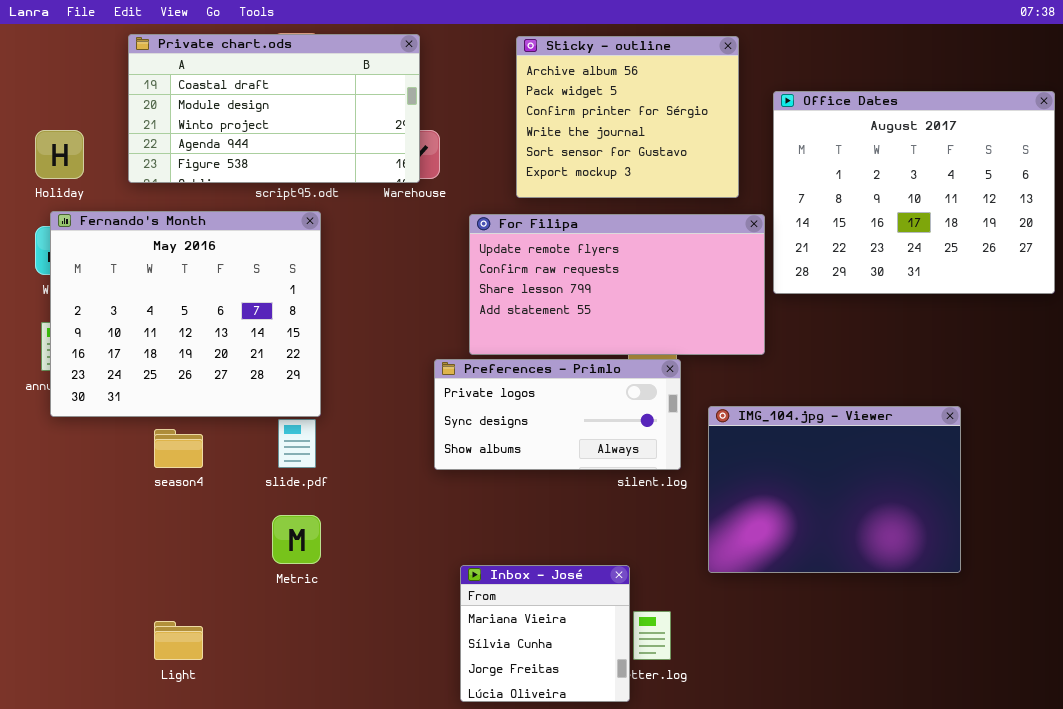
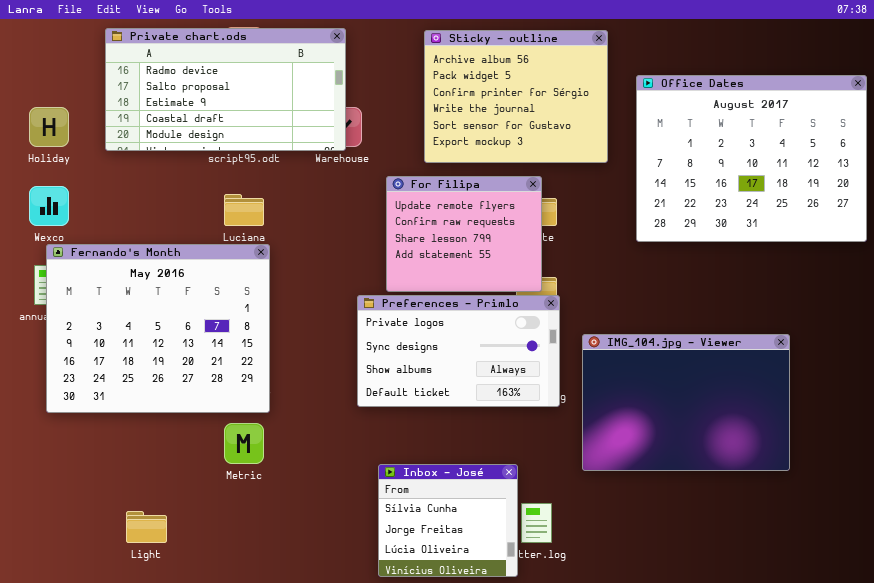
Private chart.ods: [128,34,420,183] -> [105,28,346,151], scrolled up 3 rows
Fernando's Month: [50,211,321,417] -> [46,244,270,413], moved
For Filipa: [469,214,765,355] -> [386,176,542,292], resized
Preferences - Primlo: [434,359,681,470] -> [357,295,560,407], resized
Inbox - José: [460,565,630,702] -> [378,464,518,577], scrolled down 1 row

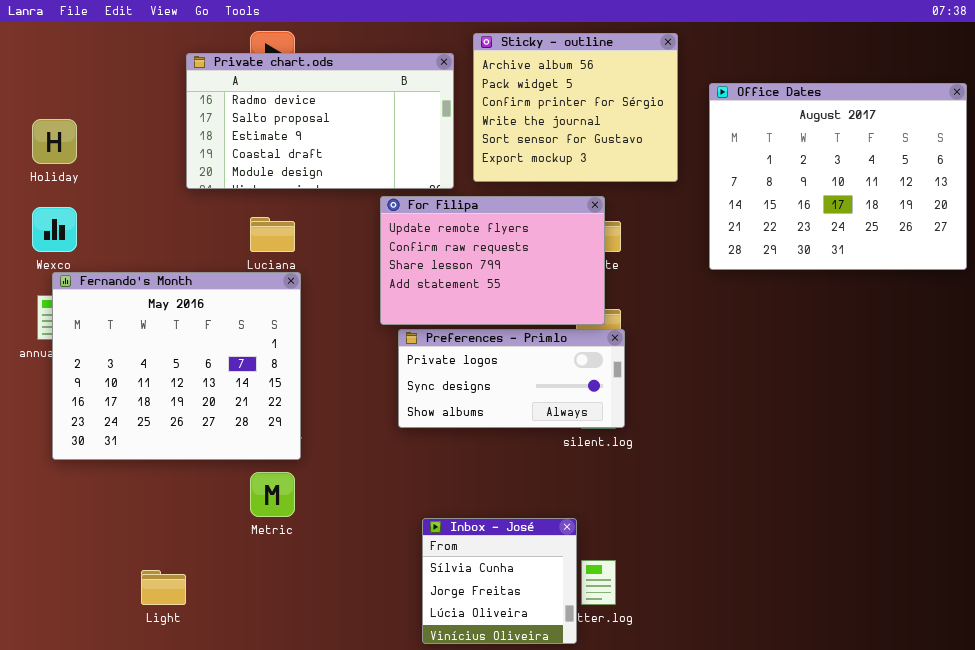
Private chart.ods: [105,28,346,151] -> [186,53,454,189], moved
For Filipa: [386,176,542,292] -> [380,196,605,325], resized
Preferences - Primlo: [357,295,560,407] -> [398,329,625,428], resized
IMG_104.jpg - Viewer: [582,334,790,471] -> none, closed

